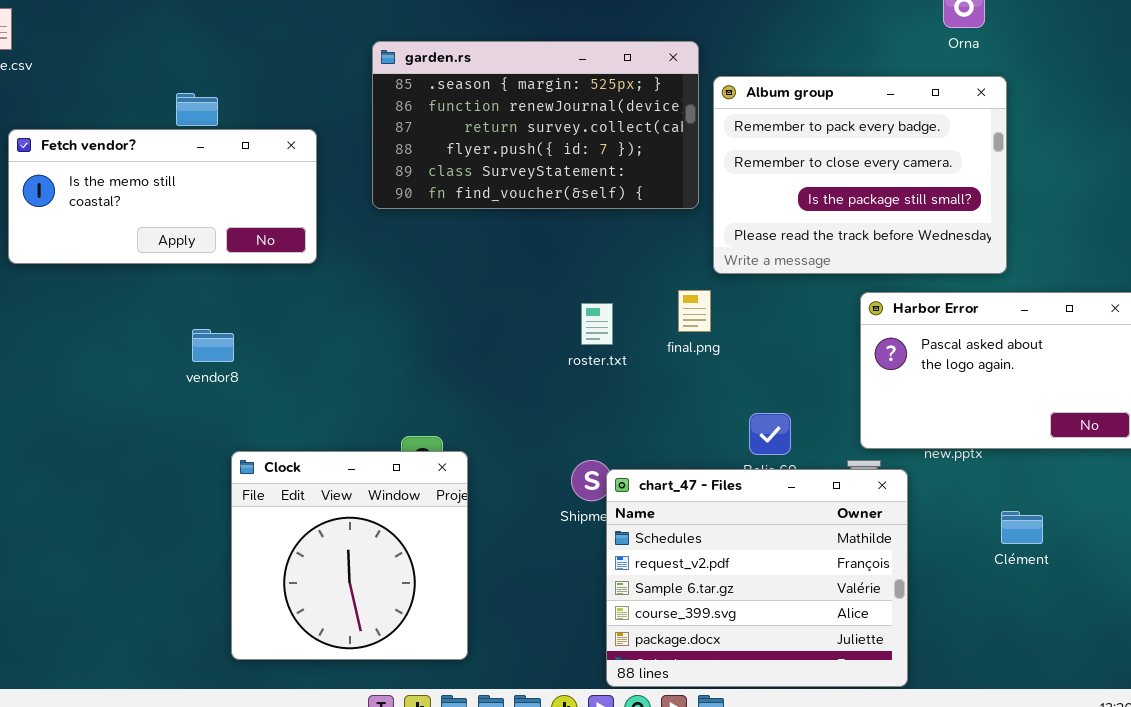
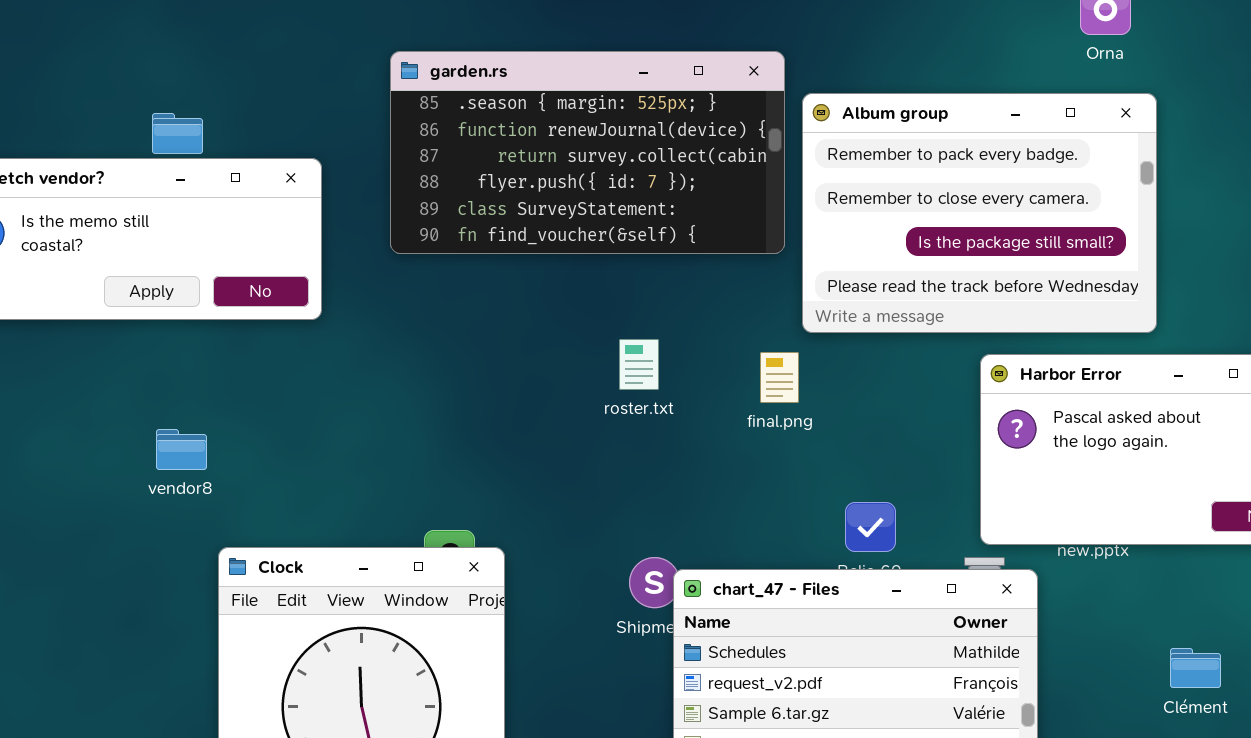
roster.txt: [581,303,613,345] -> [619,339,659,390], moved
vendor8: [192,329,234,362] -> [156,429,207,470], moved
Clément: [1001,511,1043,544] -> [1170,648,1221,688], moved

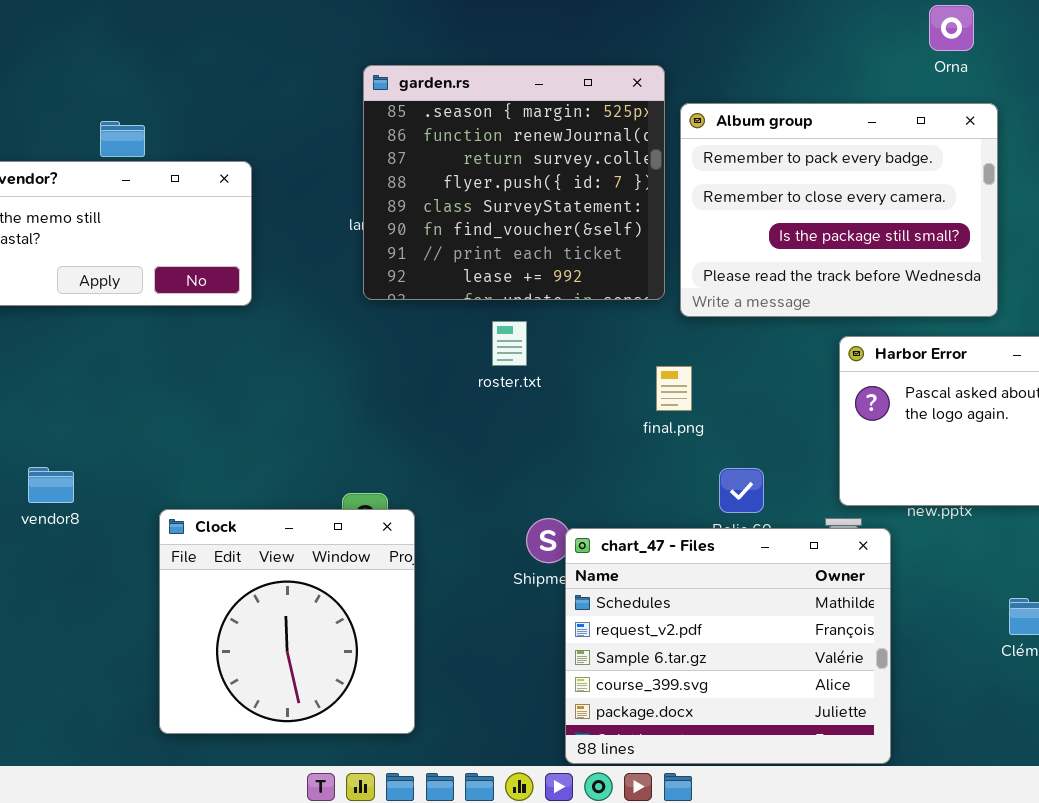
garden.rs: [390,51,785,254] -> [363,65,665,300], resized
roster.txt: [619,339,659,390] -> [492,321,527,366], moved
final.png: [760,352,799,403] -> [656,366,692,411], moved
vendor8: [156,429,207,470] -> [28,467,74,503], moved

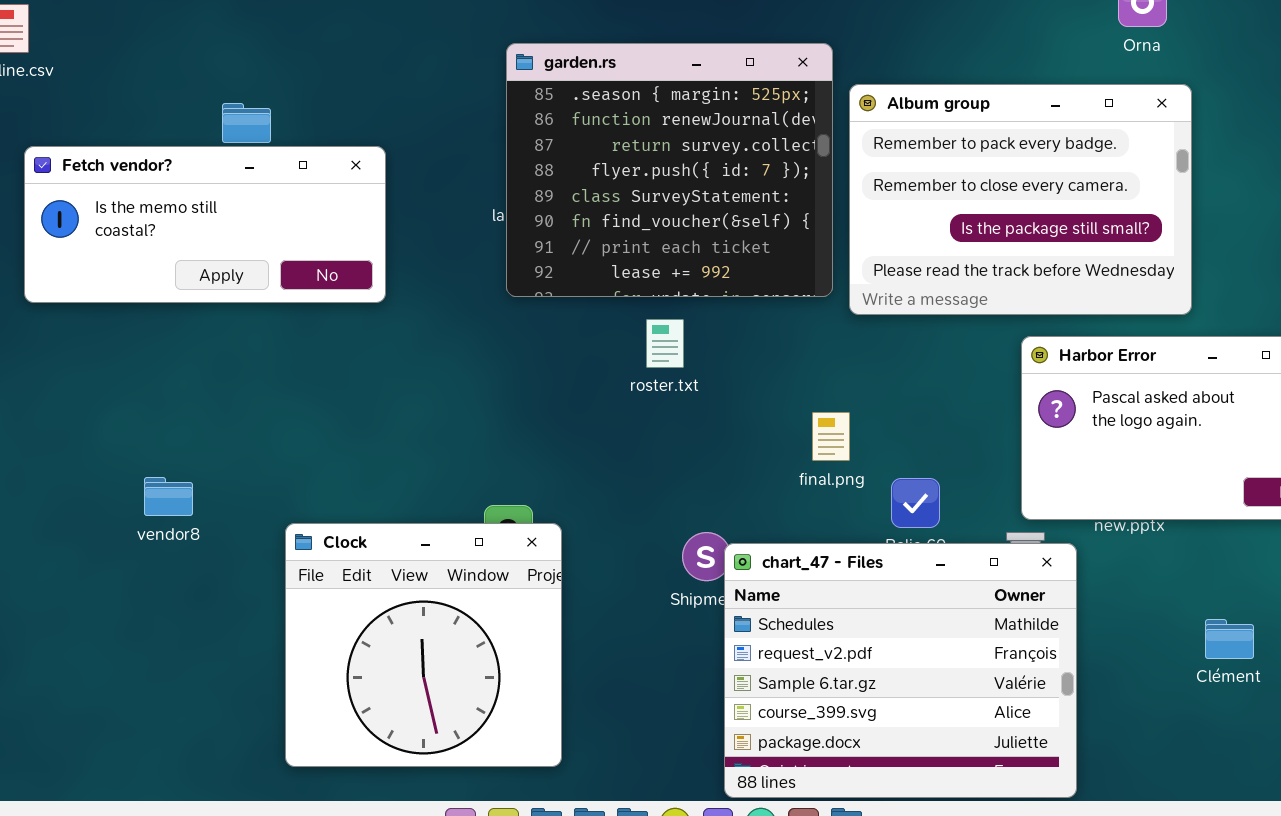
final.png: [656,366,692,411] -> [812,412,850,461], moved

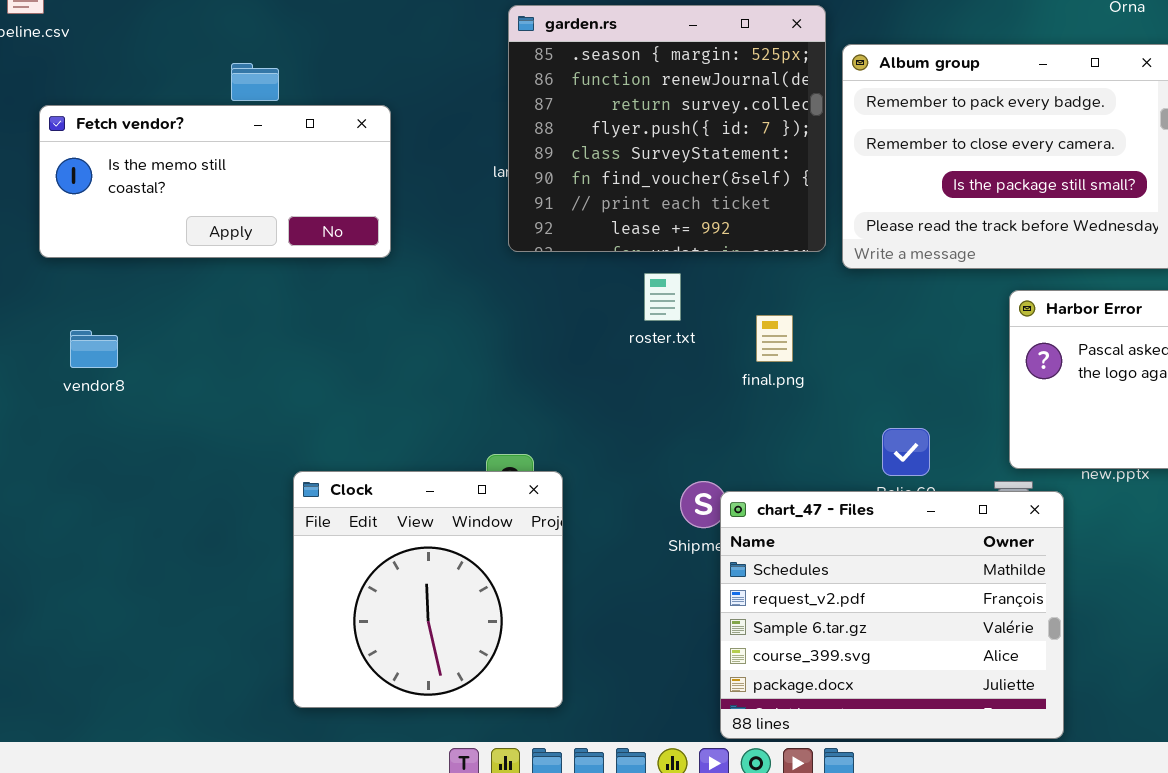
final.png: [812,412,850,461] -> [756,315,793,362], moved
vendor8: [144,477,193,516] -> [70,330,118,368], moved

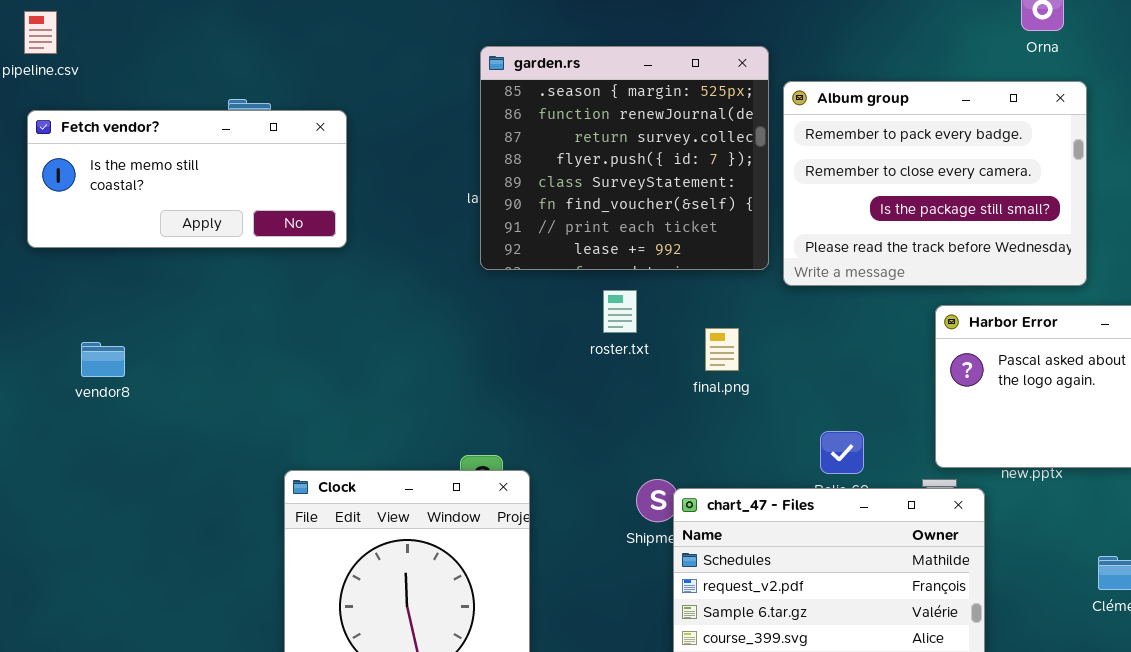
Fetch vendor?: [39,105,391,258] -> [27,110,347,248], moved

